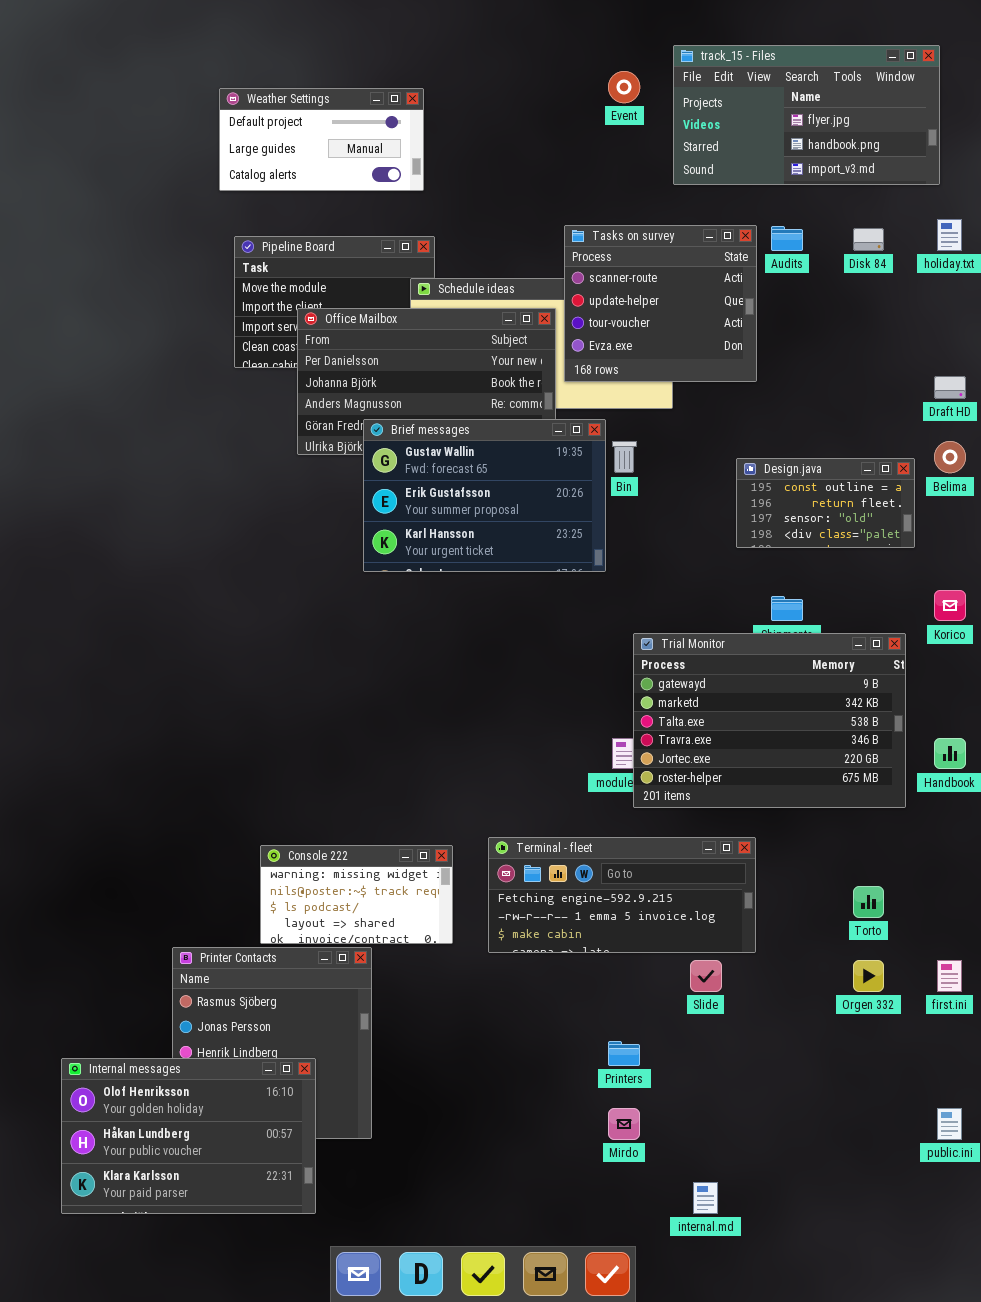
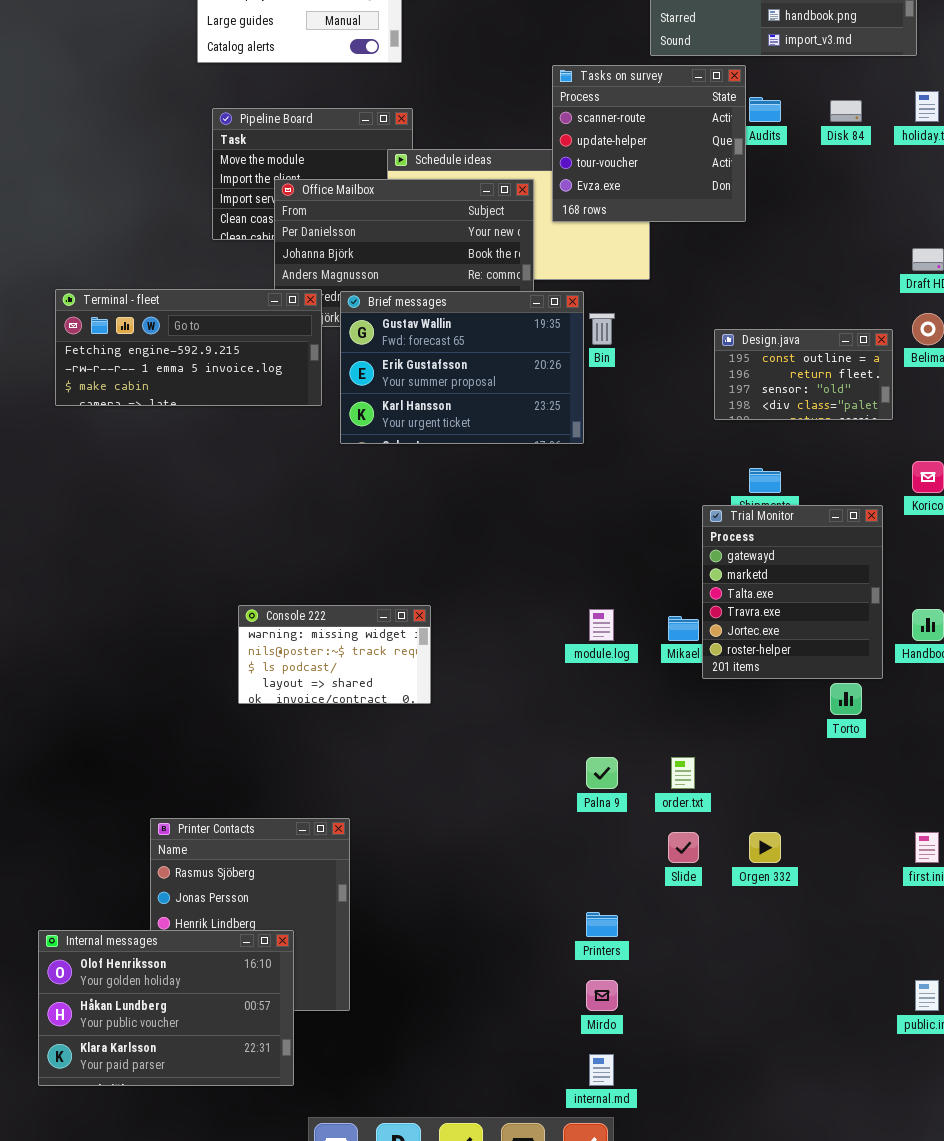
Tasks on survey: [564,225,757,382] -> [552,65,746,222], moved
Trial Monitor: [633,633,906,808] -> [702,505,883,679], resized
Terminal - fleet: [488,837,756,953] -> [55,289,322,406], moved
Console 222: [260,845,453,944] -> [238,605,431,704], moved
Torto: [853,886,884,918] -> [830,683,862,715], moved
Orgen 332: [853,960,884,992] -> [749,832,781,863], moved
internal.md: [693,1182,718,1214] -> [589,1054,614,1086], moved

